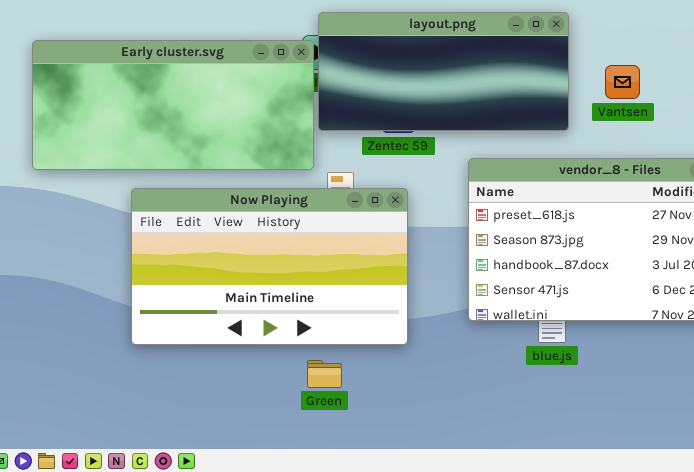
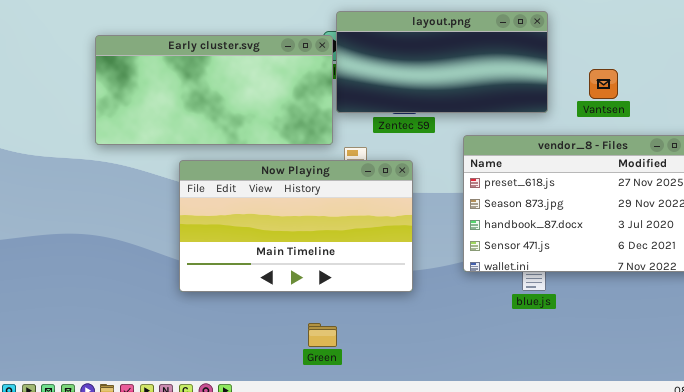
Vantsen: [605,65,640,99] -> [589,69,618,99], moved
Green: [307,360,342,388] -> [308,323,337,347], moved

